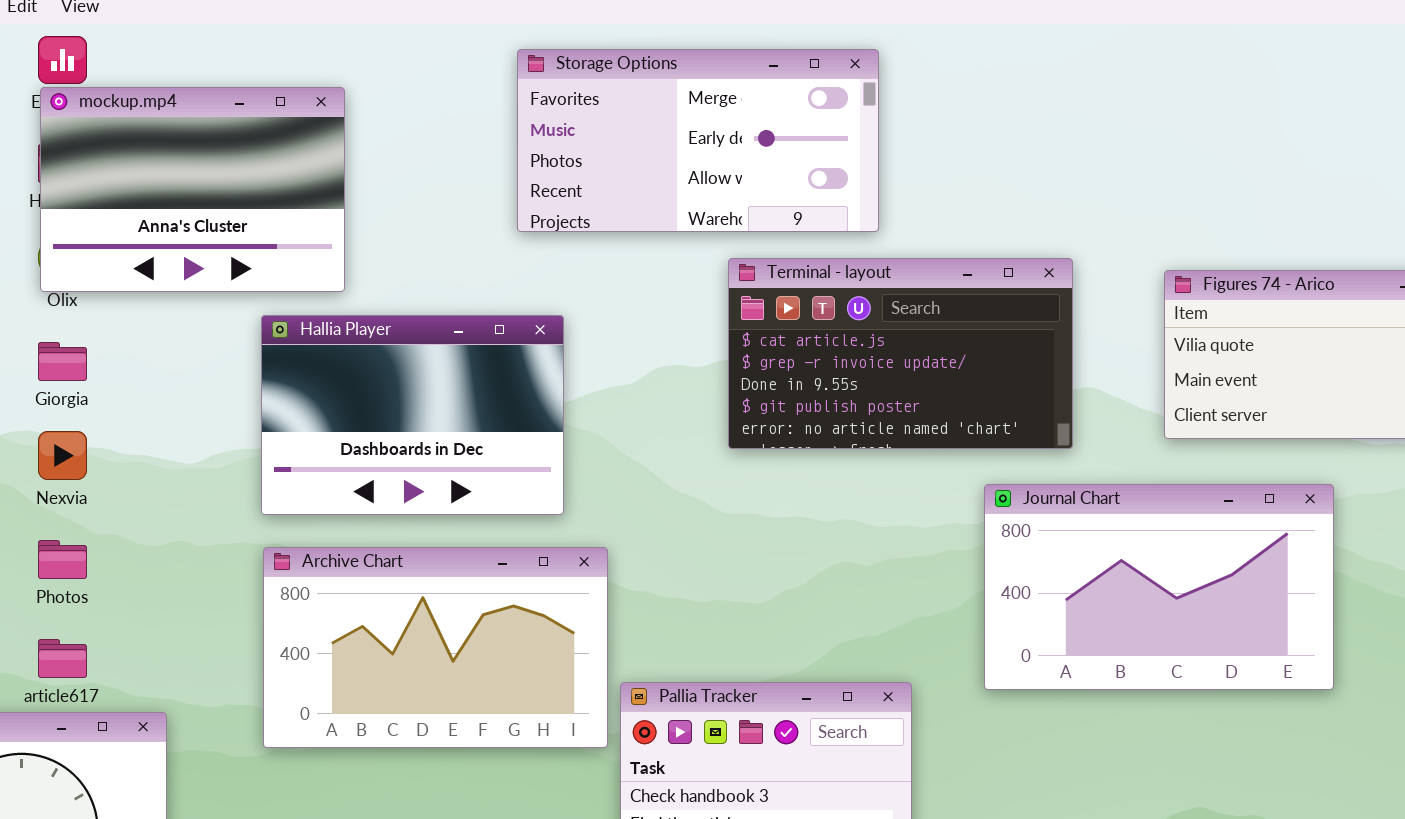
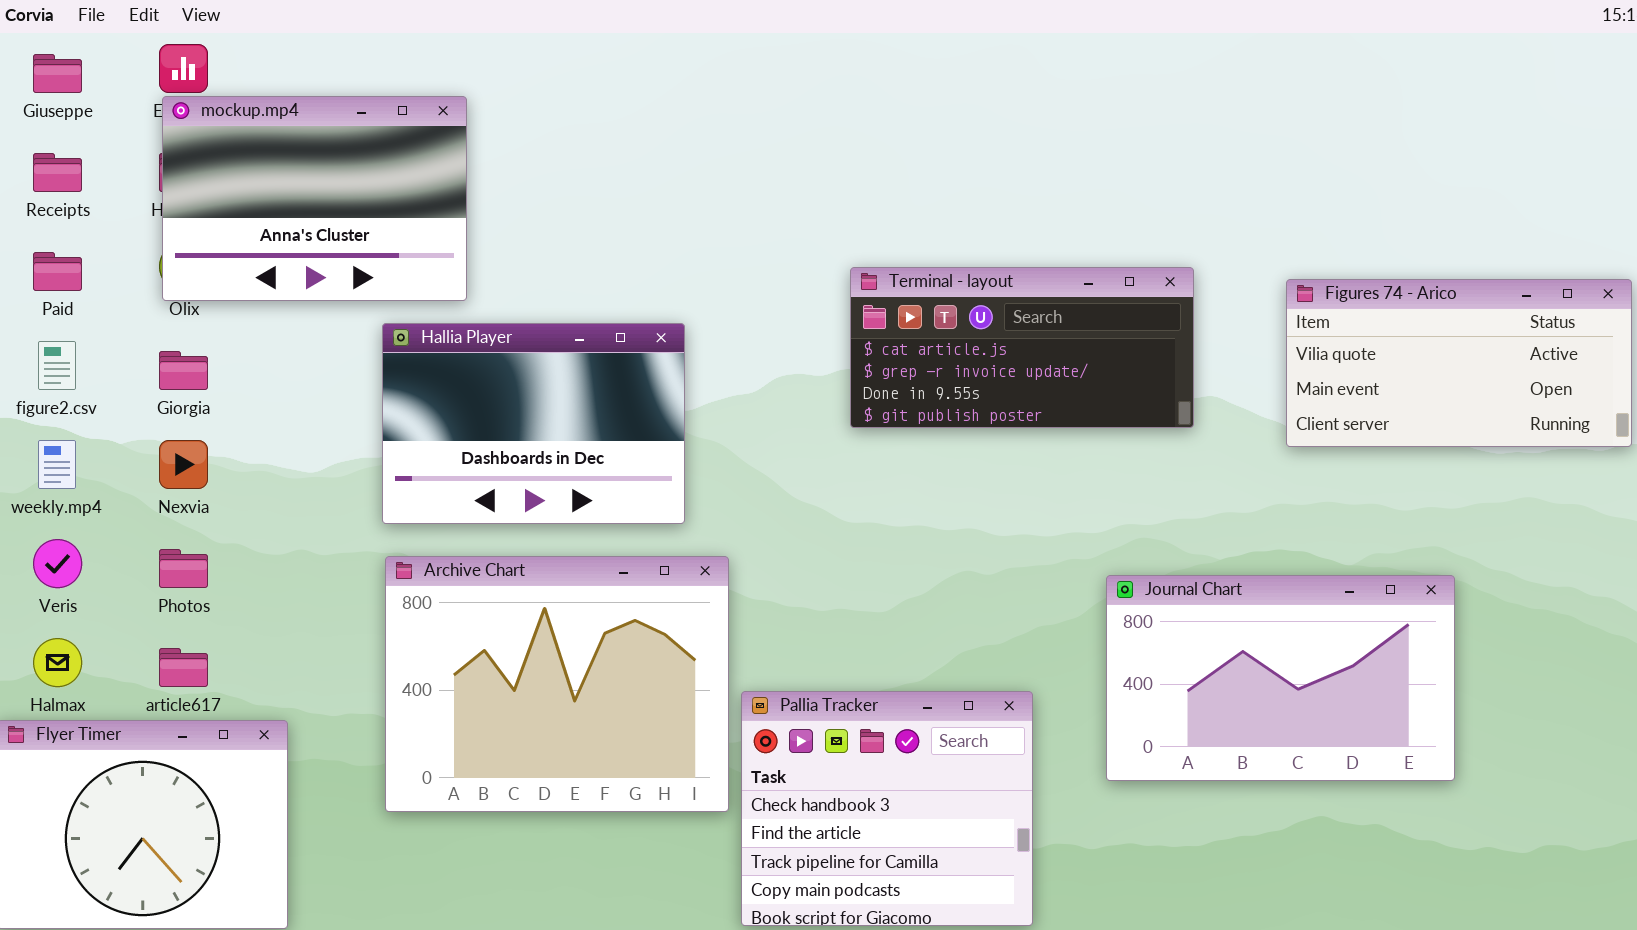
Storage Options: [517,49,879,232] -> none, closed
Terminal - layout: [728,258,1073,449] -> [850,267,1194,428], resized
Journal Chart: [984,484,1334,690] -> [1106,575,1455,781], moved
Archive Chart: [263,547,608,748] -> [385,556,729,812], resized

